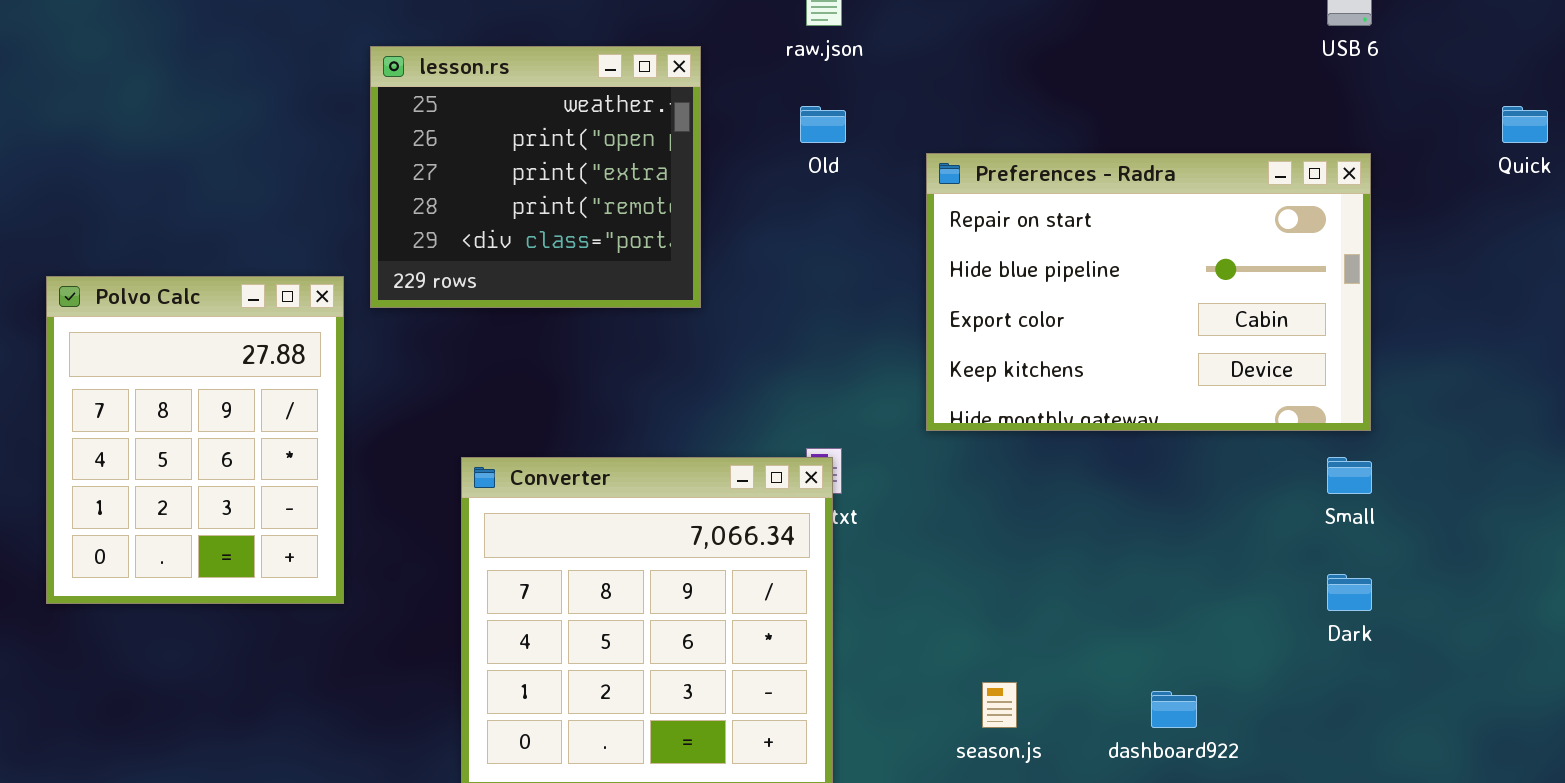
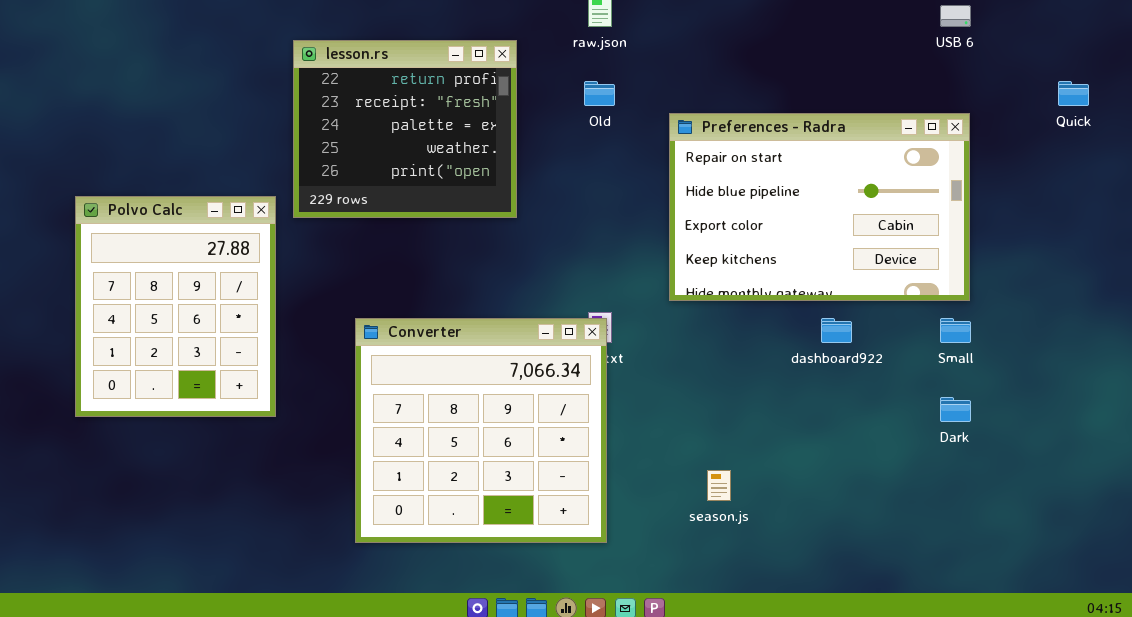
lesson.rs: [370,46,701,308] -> [293,40,517,218], scrolled up 3 rows
dashboard922: [1151,691,1197,728] -> [821,318,852,343], moved

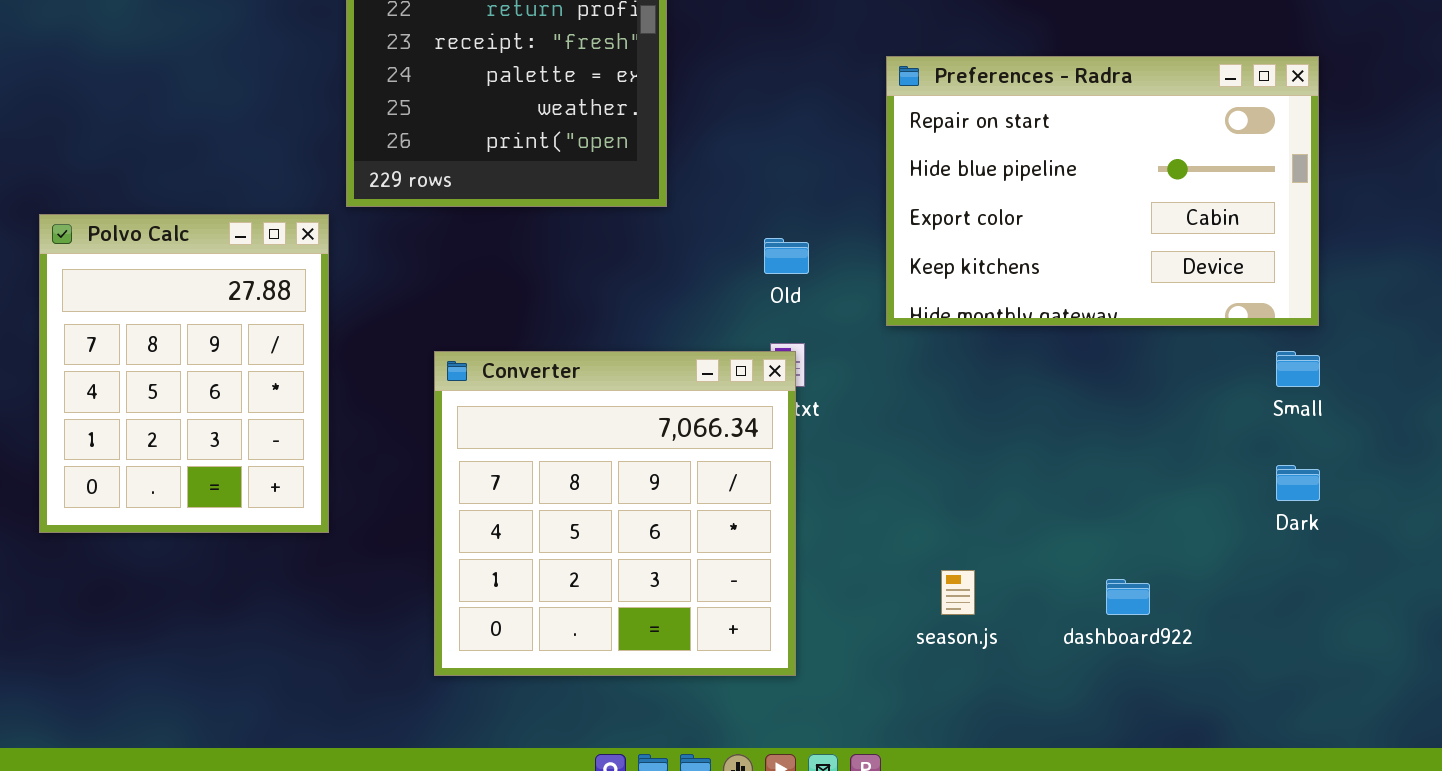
Old: [584,81,615,106] -> [764,238,809,274], moved
Polvo Calc: [75,196,276,417] -> [39,214,329,533], moved
dashboard922: [821,318,852,343] -> [1106,579,1150,615], moved

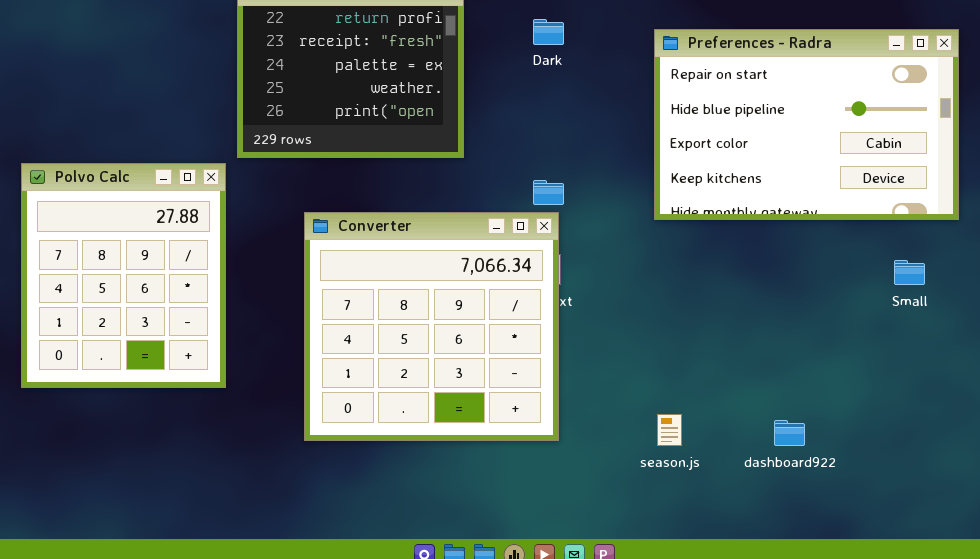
Preferences - Radra: [886,56,1319,326] -> [654,29,959,220], moved
Converter: [434,351,796,676] -> [304,212,559,441], moved
Dark: [1276,465,1320,501] -> [533,19,564,45], moved

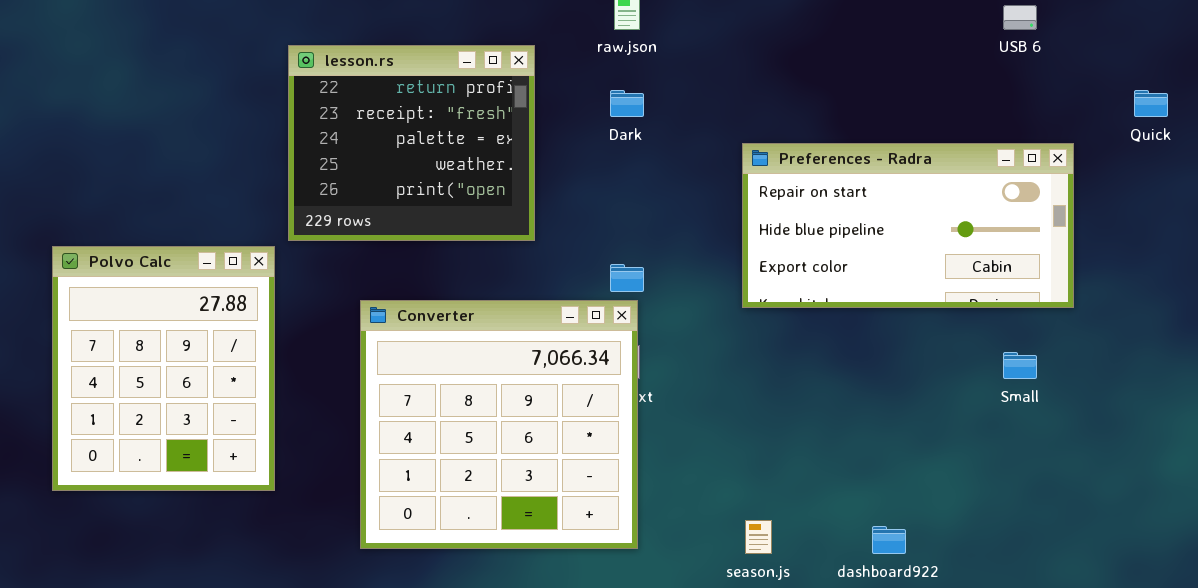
Preferences - Radra: [654,29,959,220] -> [742,143,1074,308], resized

